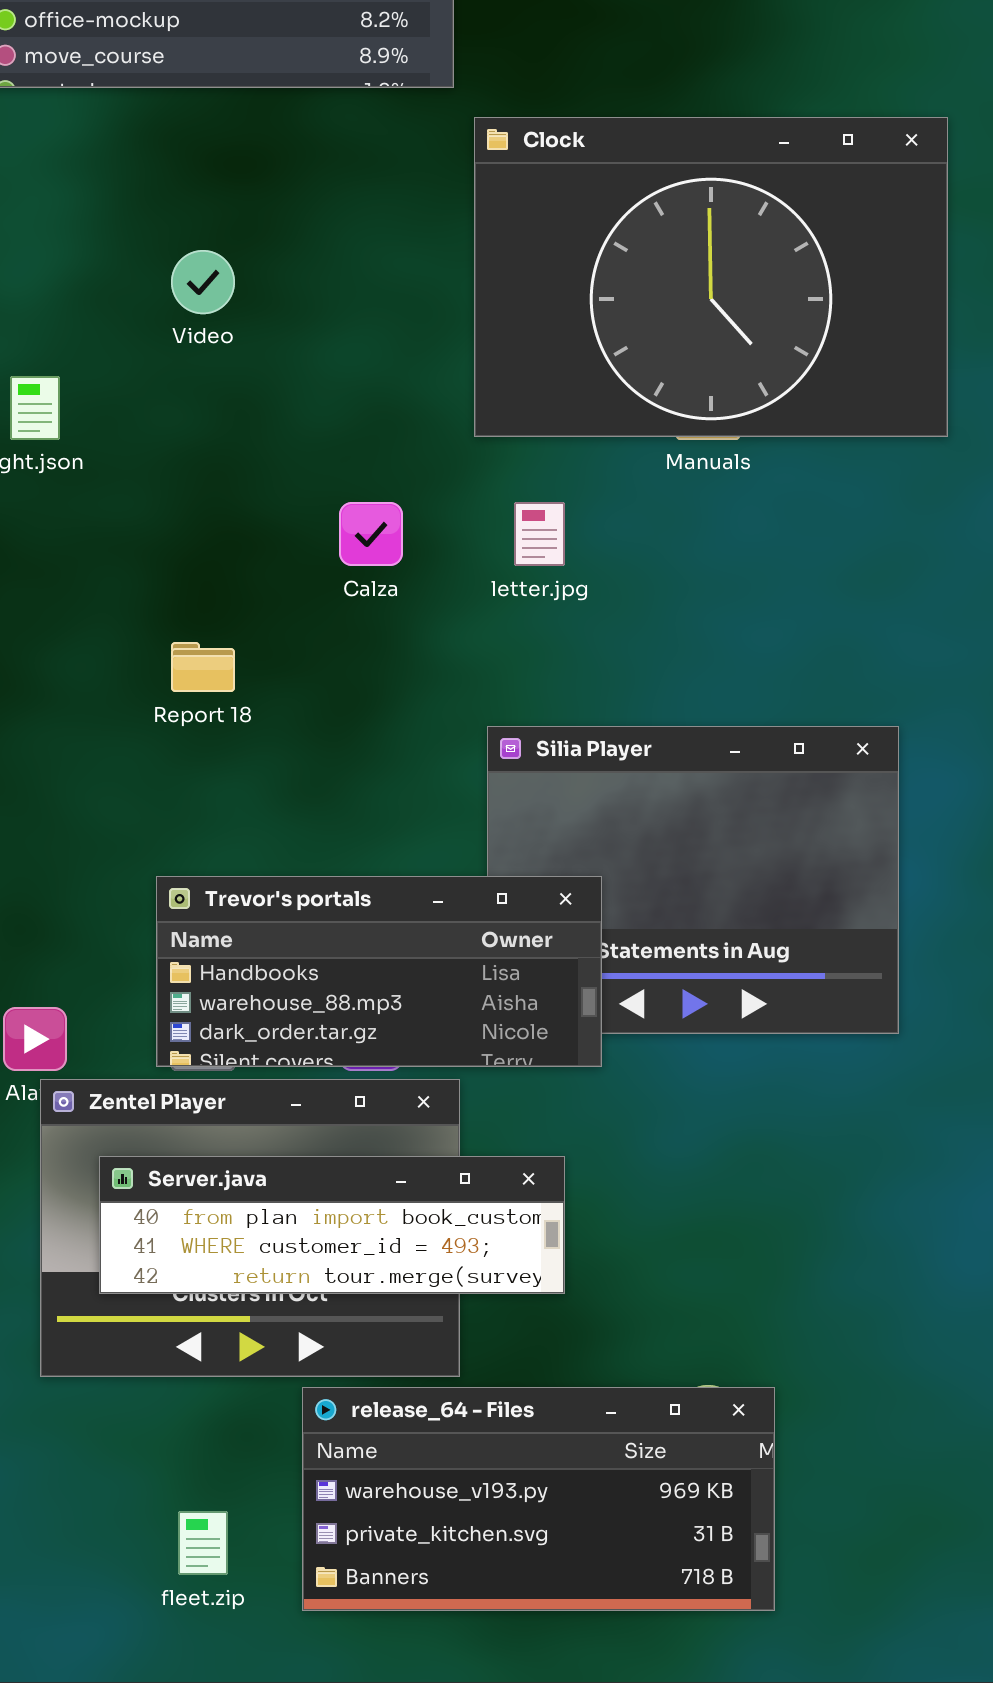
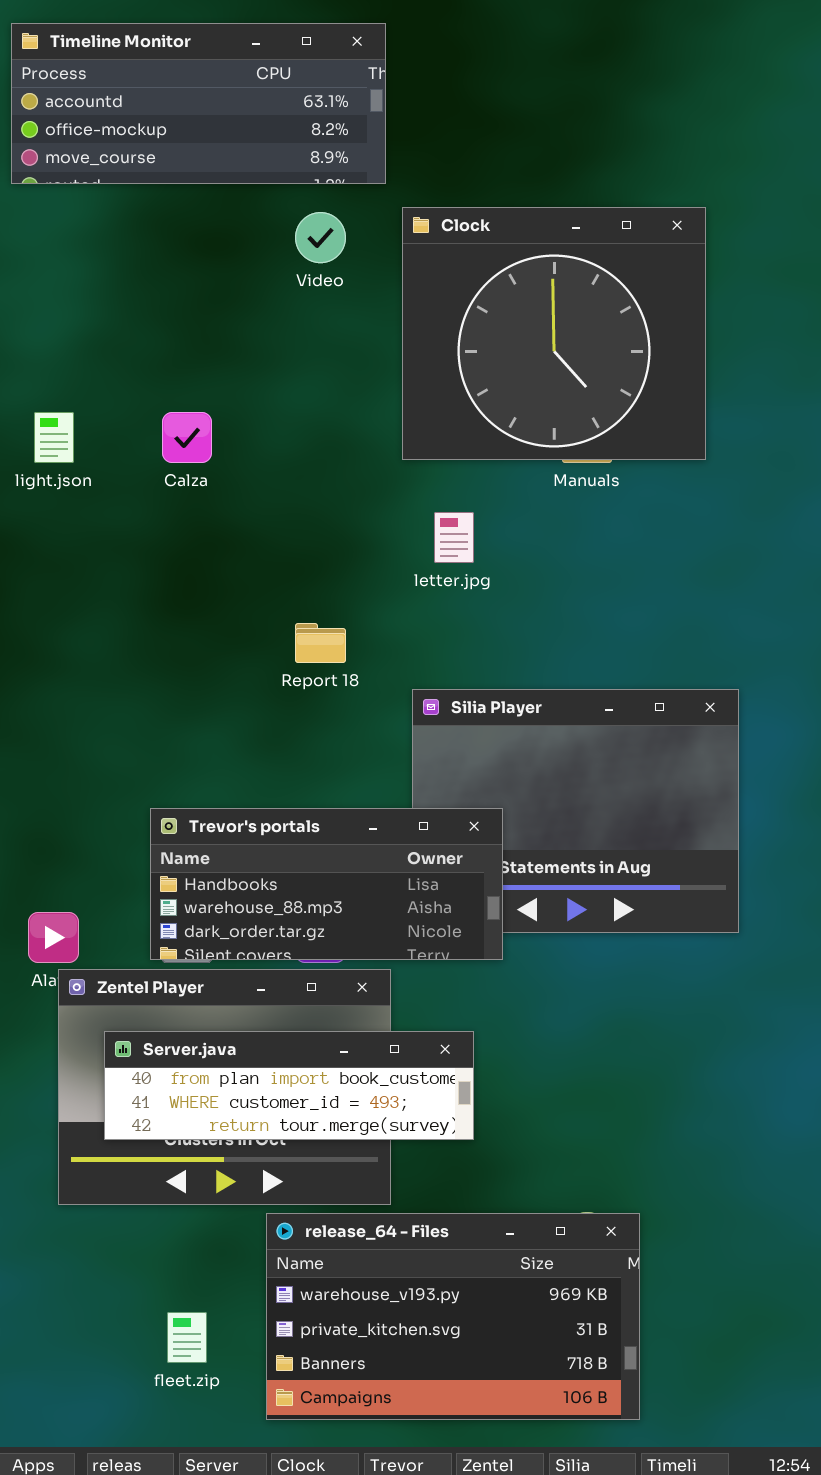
Clock: [474,117,948,437] -> [402,207,706,460], resized
Video: [171,250,235,314] -> [295,212,346,263], moved
Calza: [339,502,403,566] -> [162,412,212,463], moved
Report 18: [171,642,235,692] -> [295,623,346,663], moved
release_64 - Files: [302,1387,775,1611] -> [266,1213,640,1420], resized

